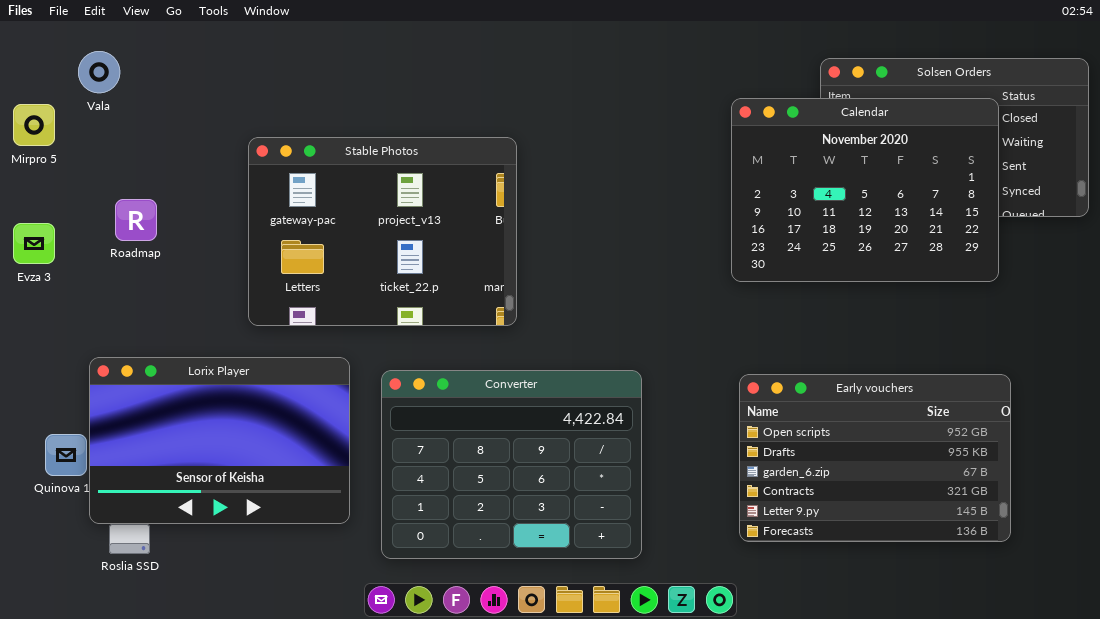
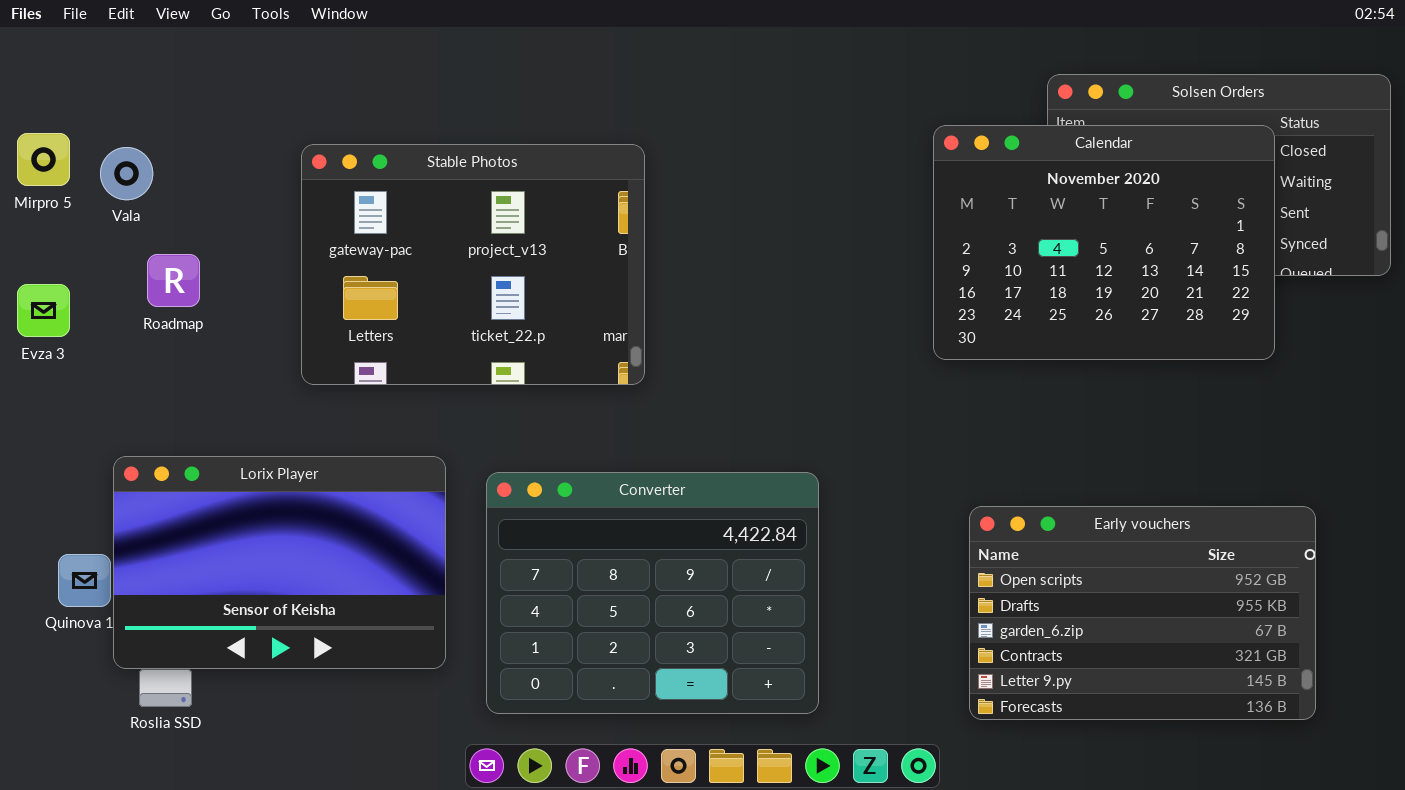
Vala: [78,51,120,93] -> [100,147,153,200], moved
Stable Photos: [248,137,517,326] -> [301,144,645,385], moved
Early vouchers: [739,374,1011,542] -> [969,506,1316,720], moved

